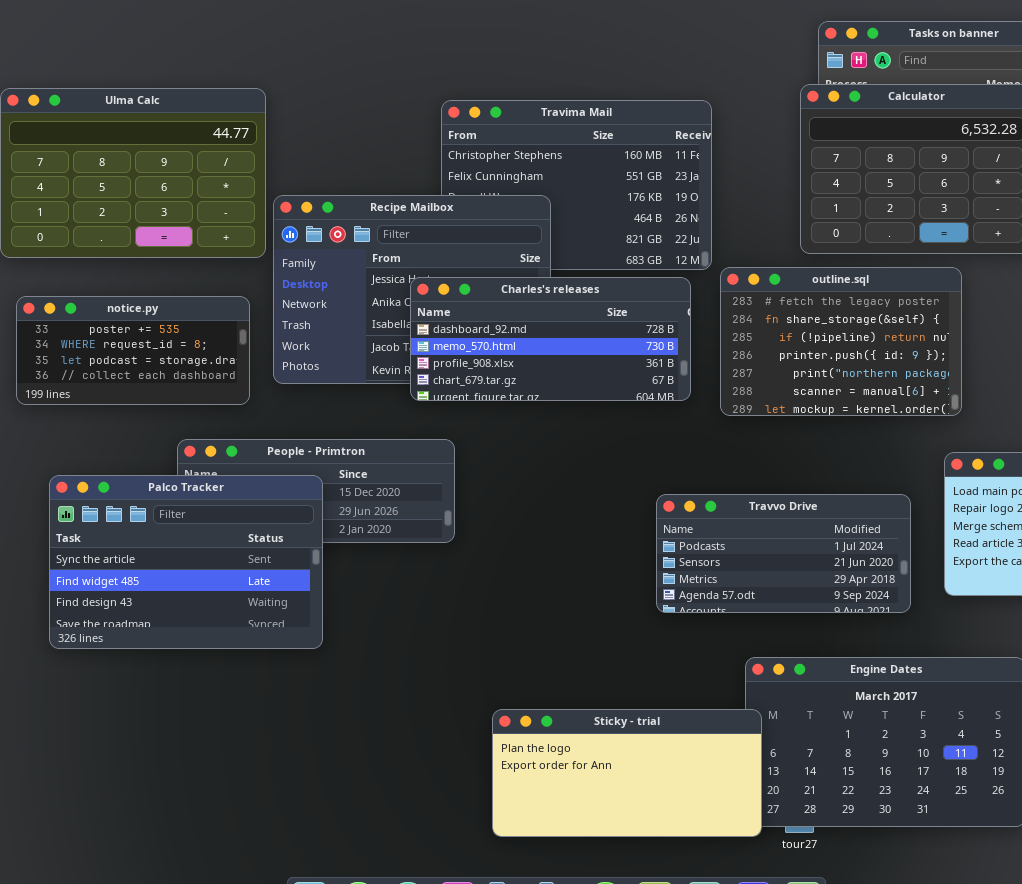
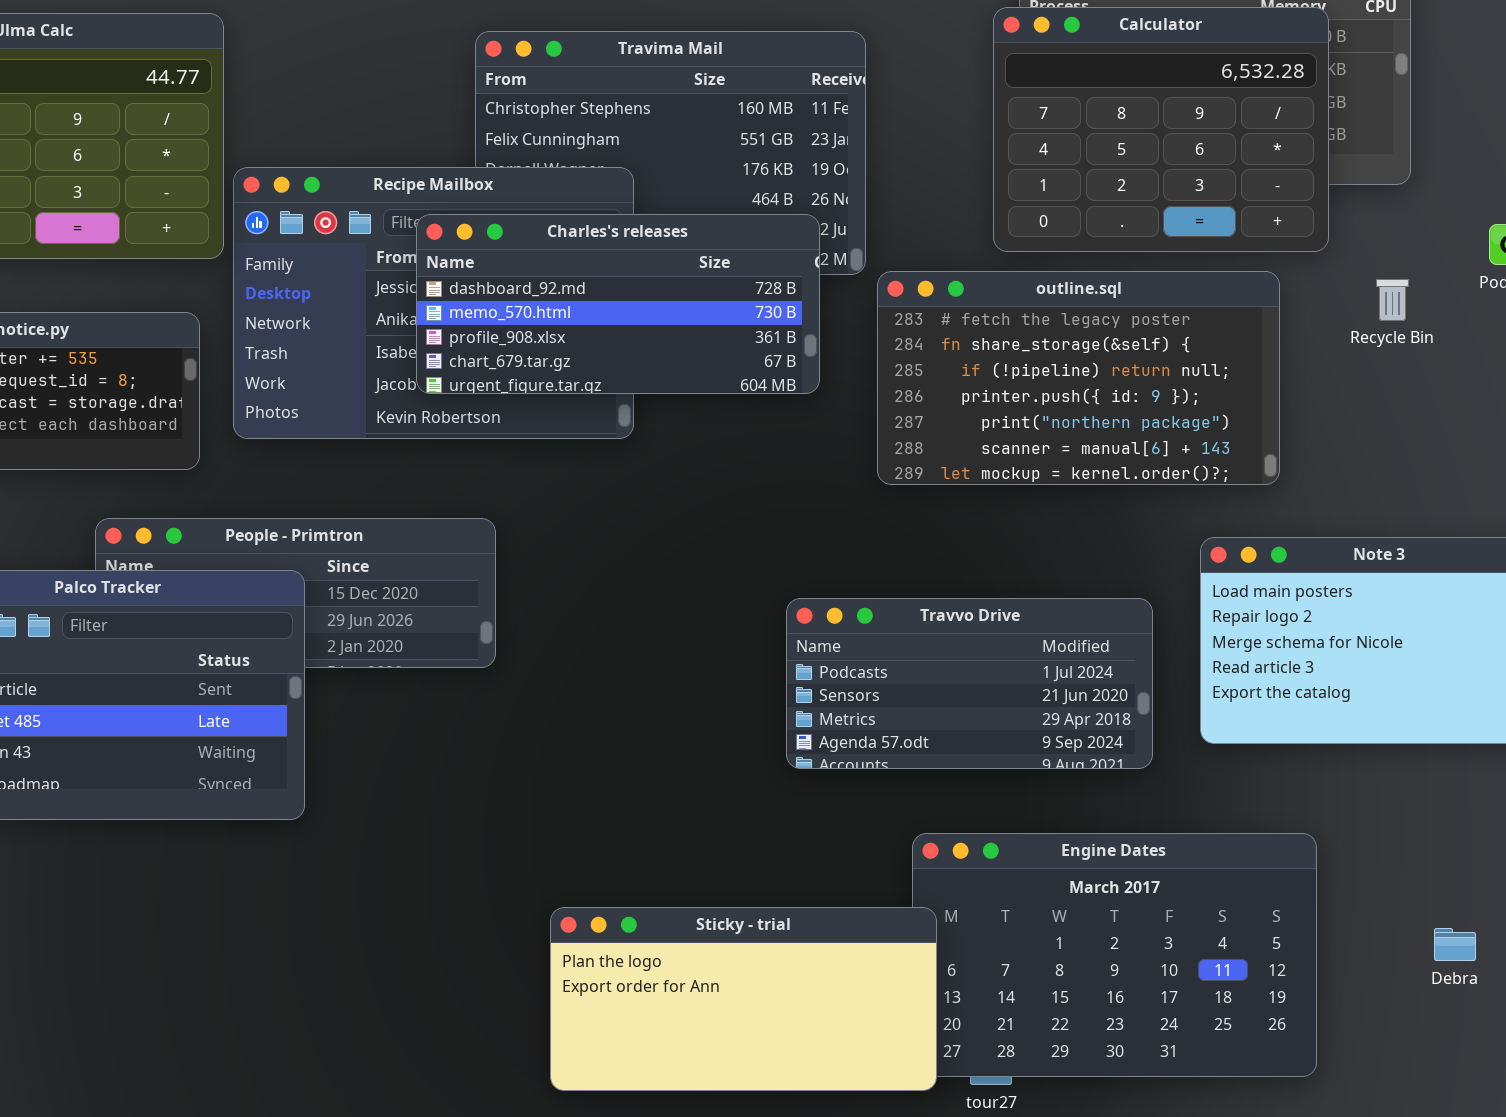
outline.sql: [720,267,962,416] -> [877,271,1280,485], resized
Charles's releases: [410,277,691,401] -> [416,214,820,394], moved

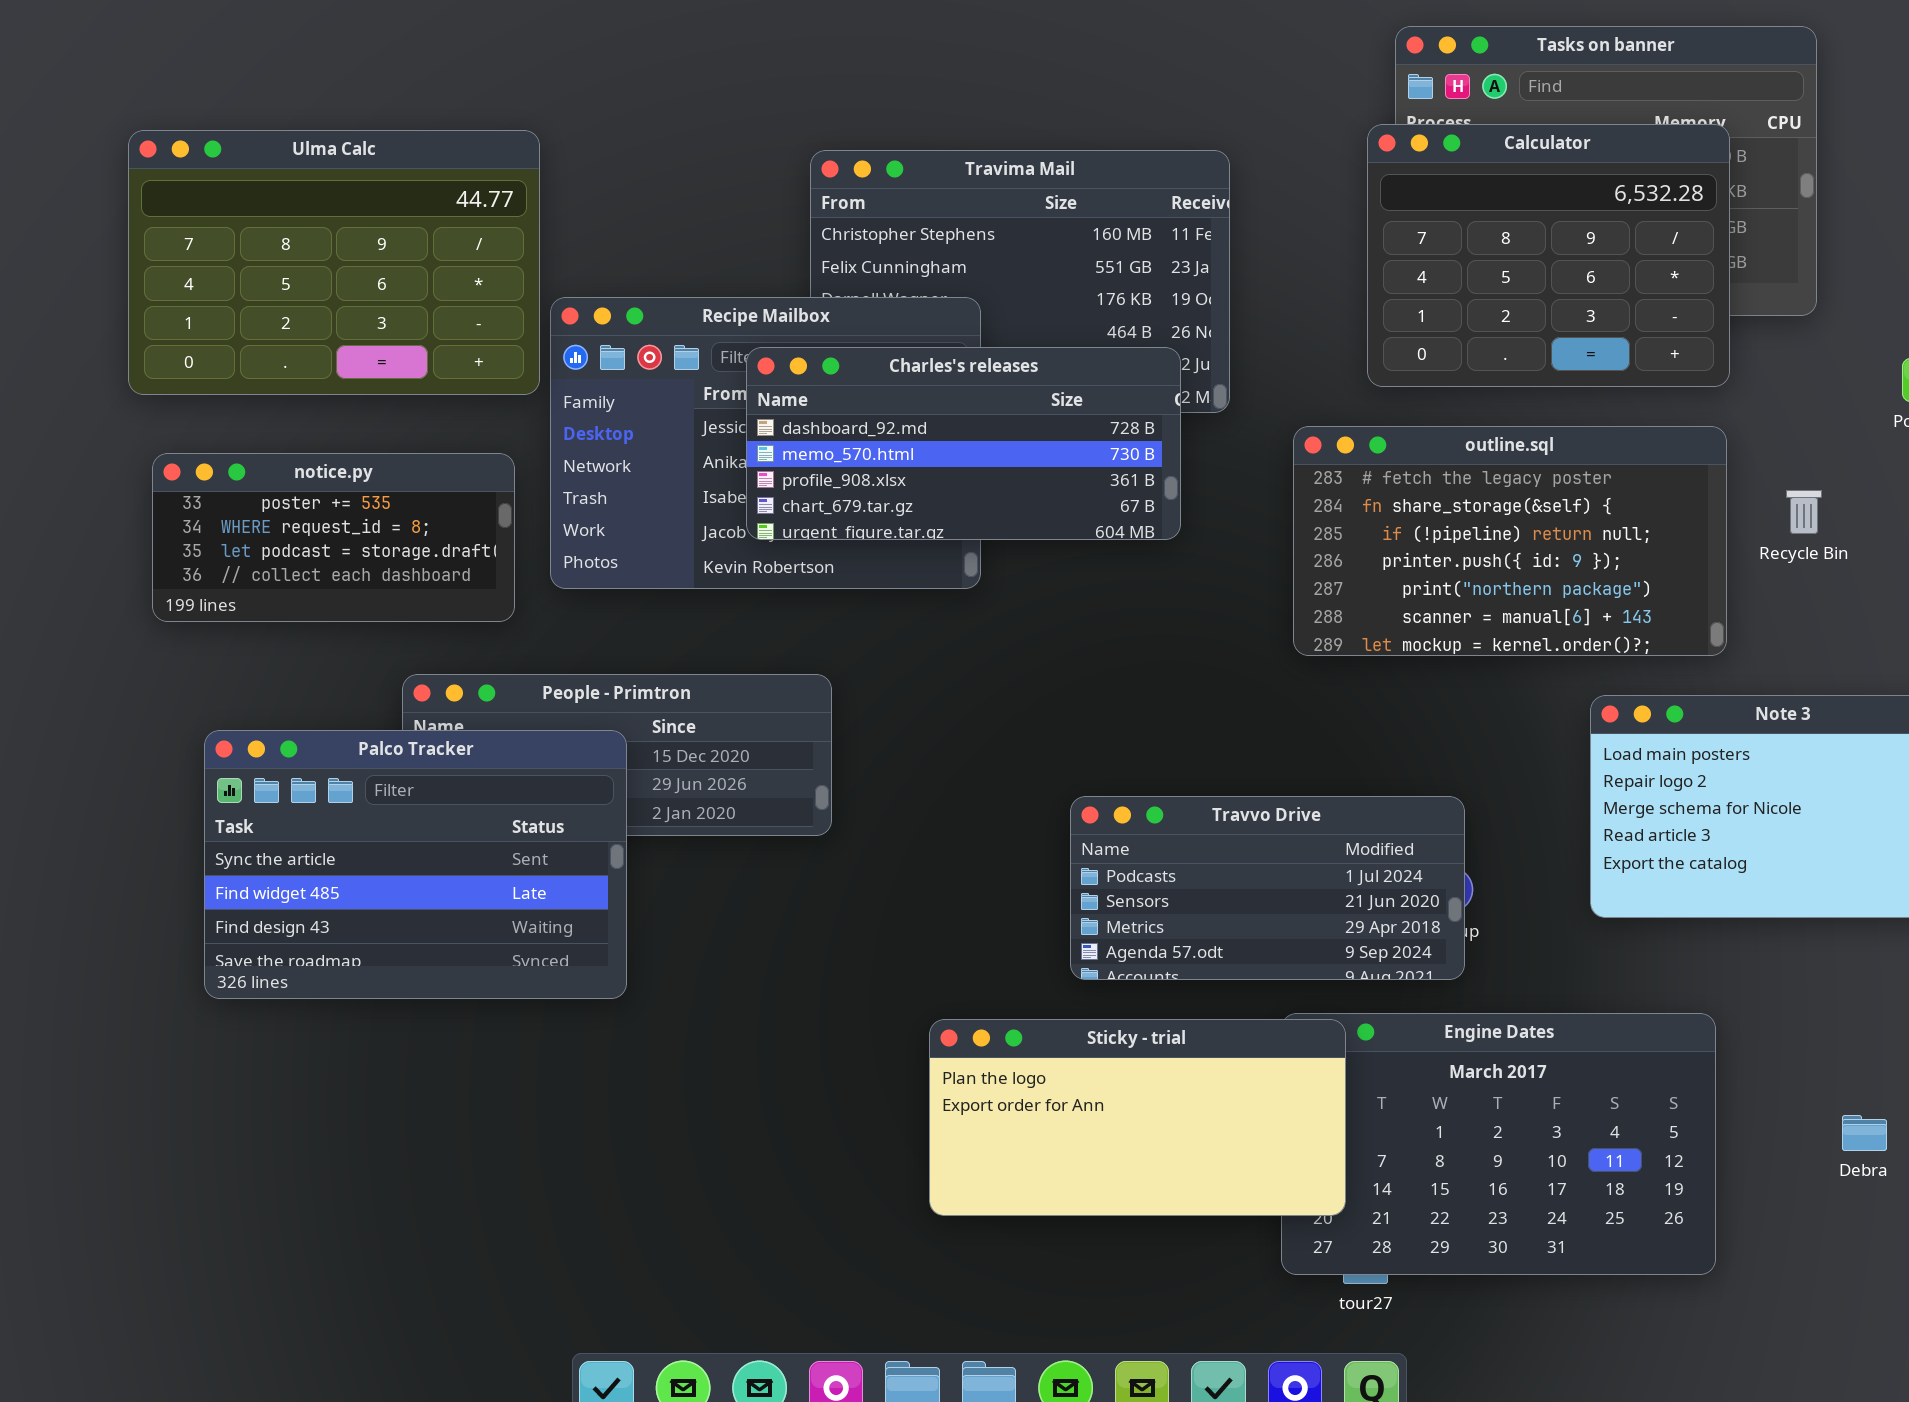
outline.sql: [877,271,1280,485] -> [1293,426,1727,656], moved
Recycle Bin: [1376,279,1409,321] -> [1786,490,1822,534], moved
Travvo Drive: [786,598,1153,769] -> [1070,796,1465,980], moved
Sticky - trial: [550,907,937,1091] -> [929,1019,1346,1216], moved

